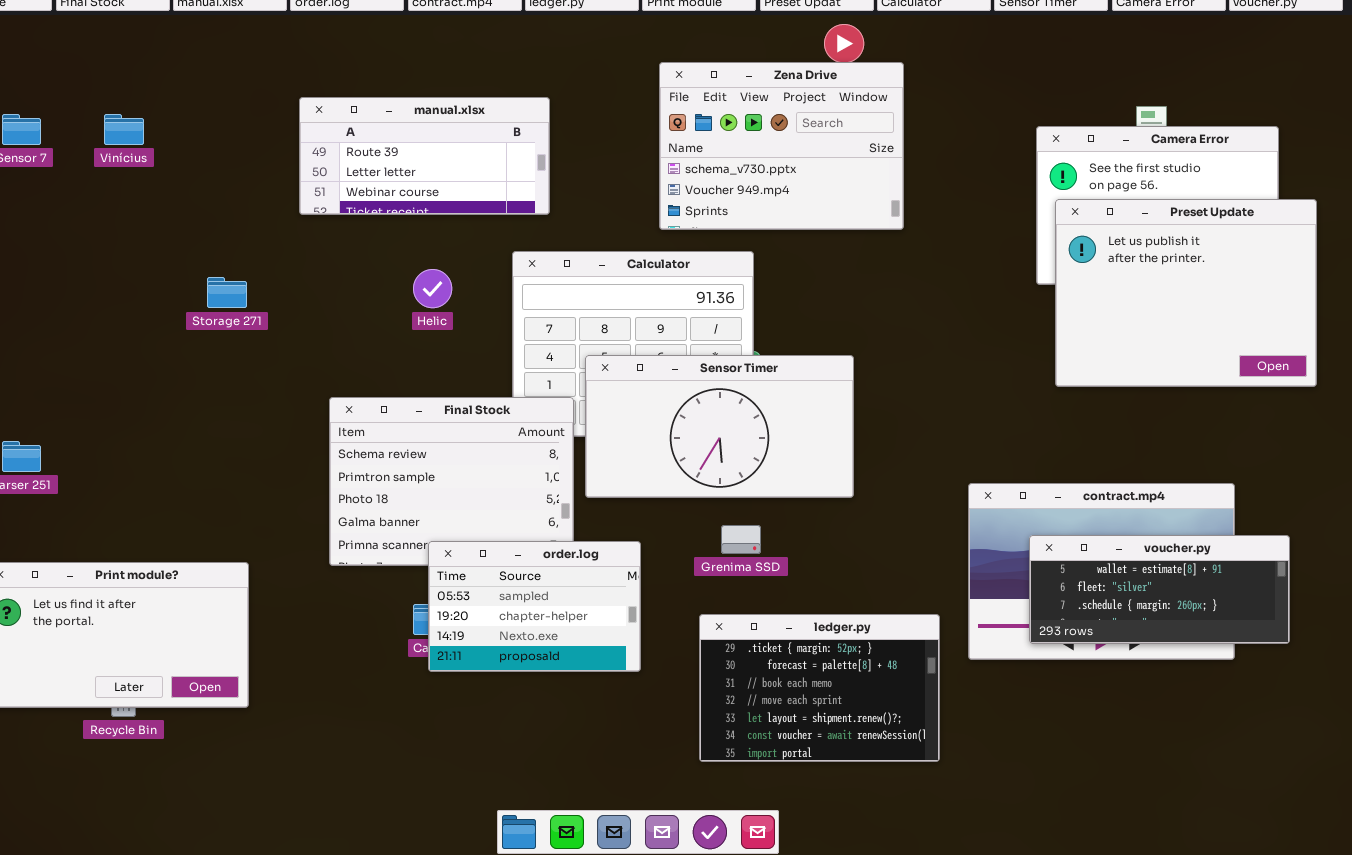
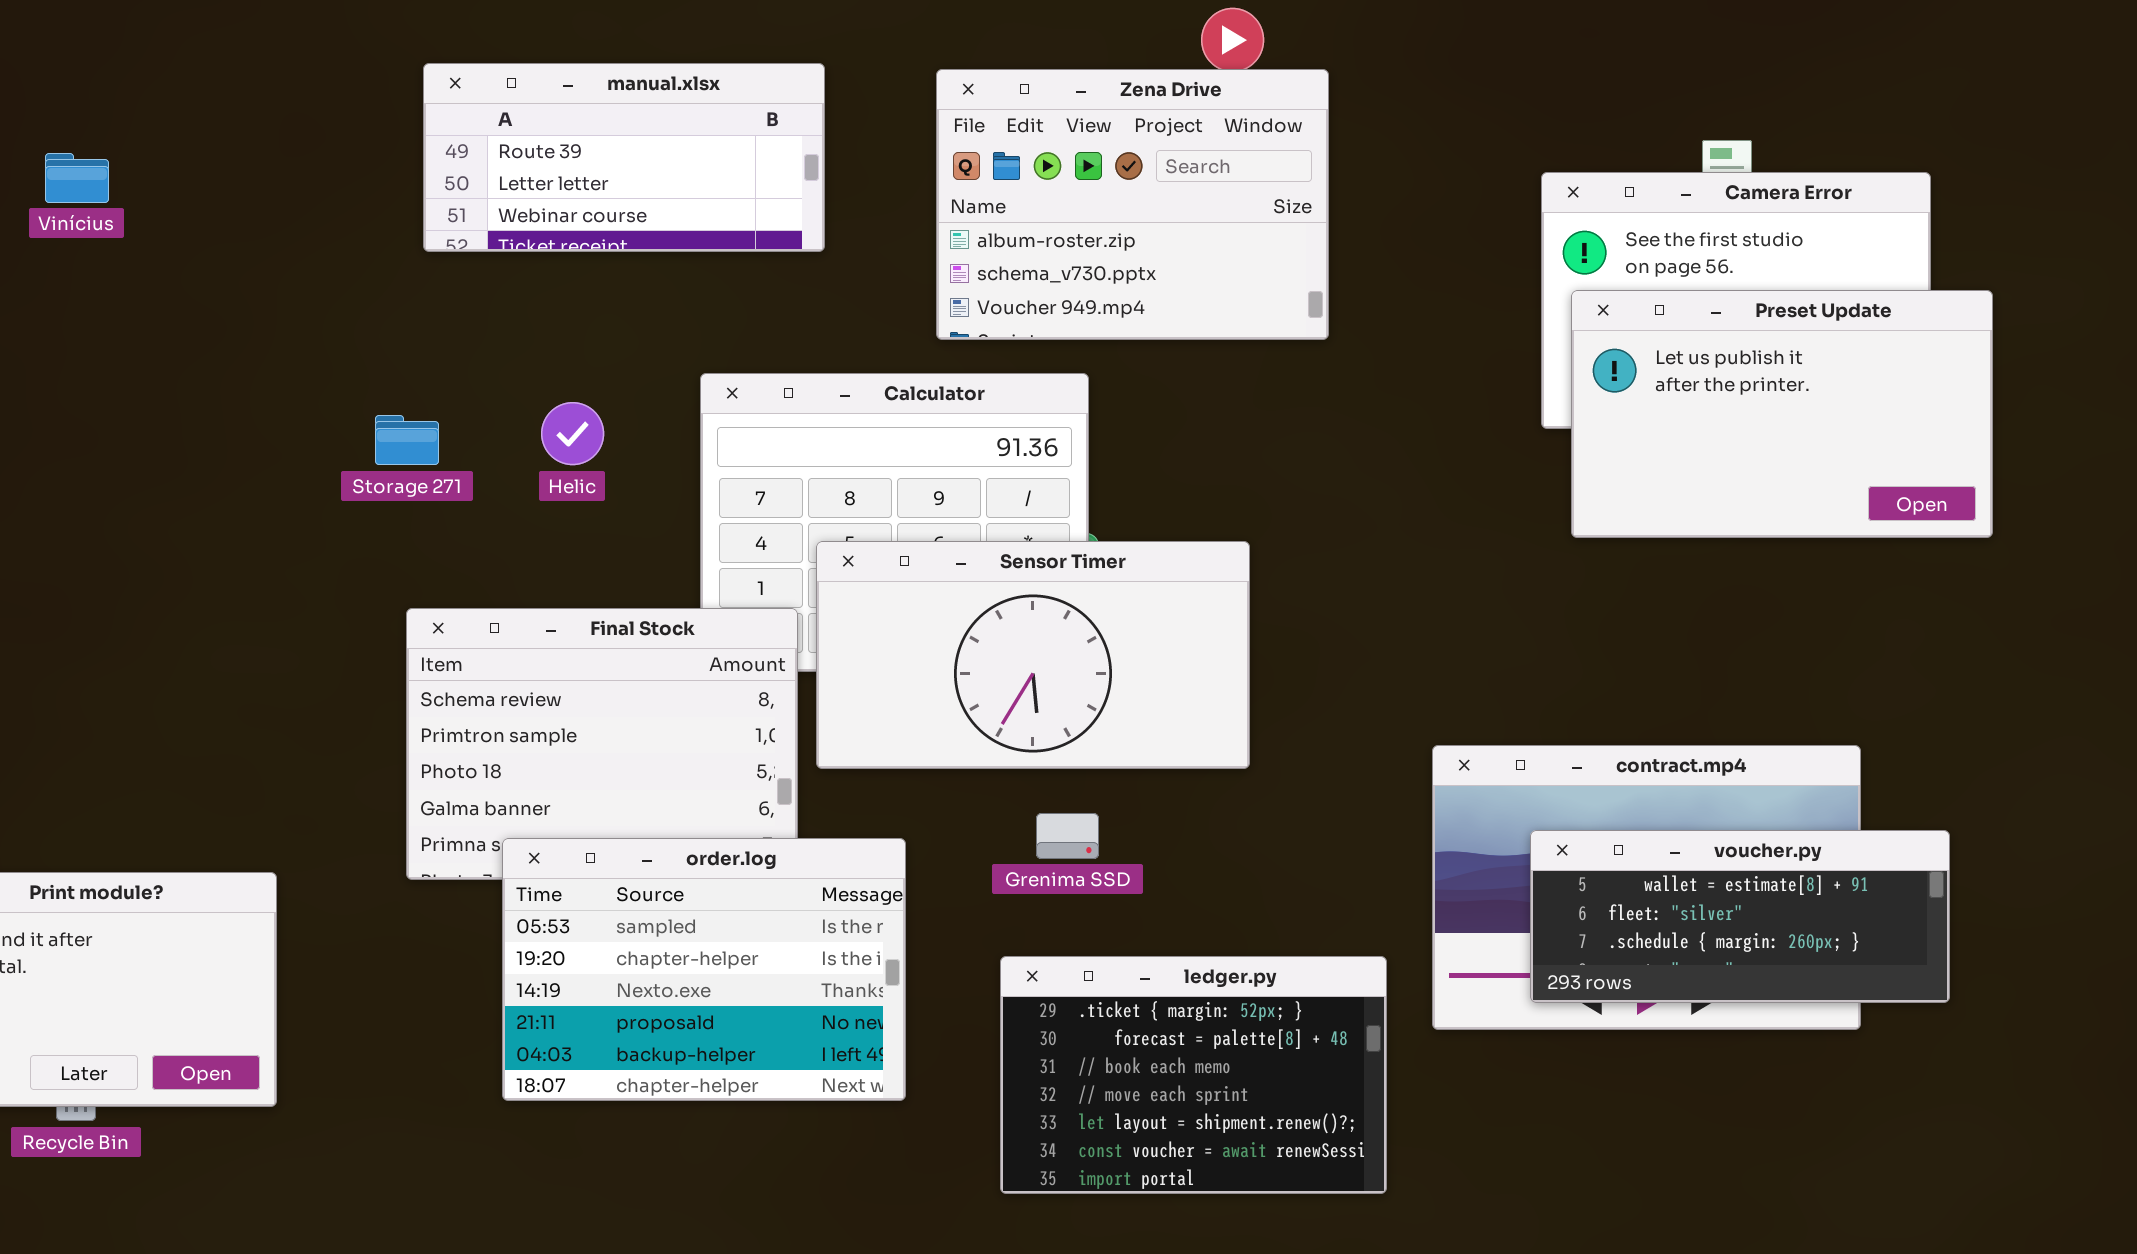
Zena Drive: [659,62,904,230] -> [936,69,1329,340], scrolled up 1 row
manual.xlsx: [299,97,550,215] -> [423,63,825,252], moved
Preset Update: [1055,199,1317,387] -> [1571,290,1993,538], resized
Storage 271: [207,277,247,308] -> [375,415,439,465], moved
order.log: [428,541,641,672] -> [502,838,906,1101], resized

